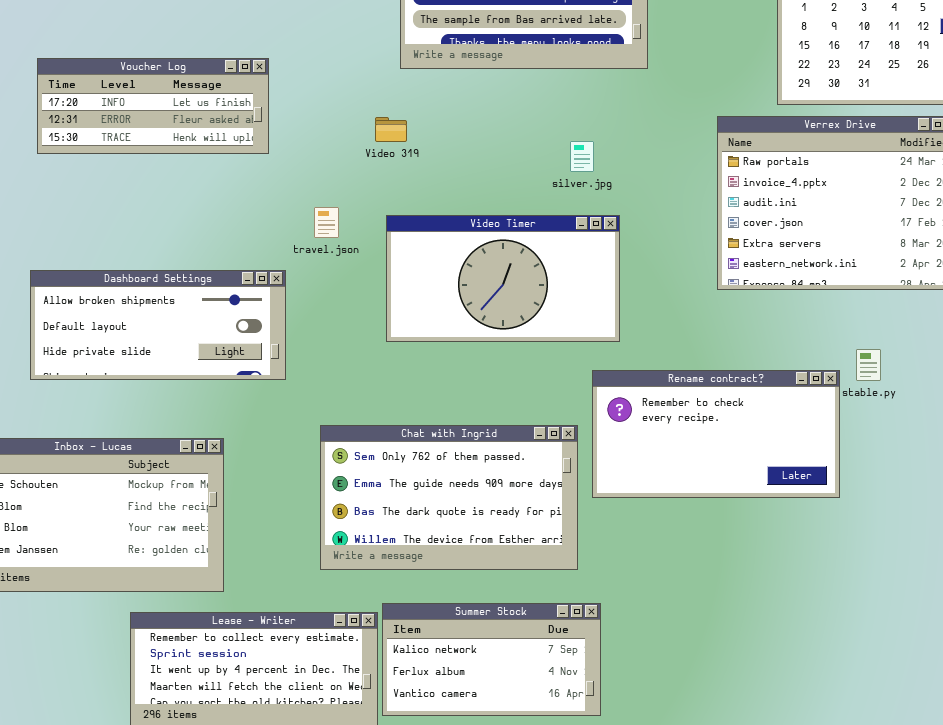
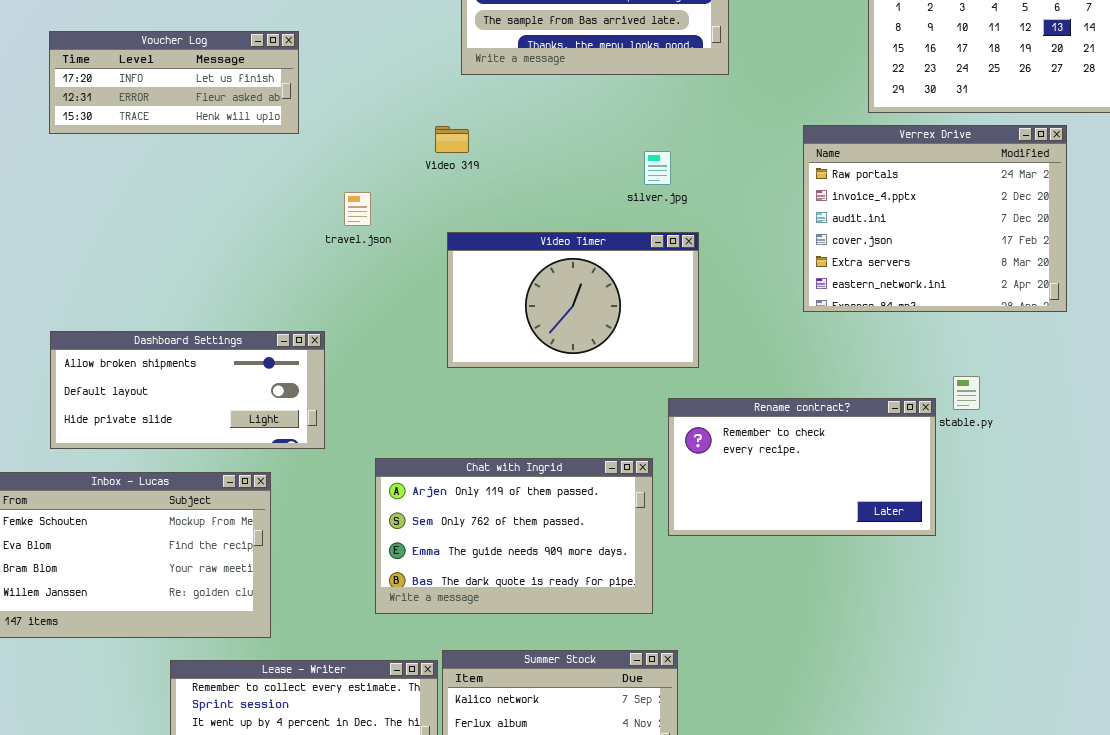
Voucher Log: [37,58,269,154] -> [49,31,299,134], moved
travel.json: [314,207,339,238] -> [344,192,371,226], moved
Dashboard Settings: [30,270,286,380] -> [50,331,325,449], moved
Chat with Ingrid: [320,425,578,570] -> [375,458,653,614], scrolled up 1 row

